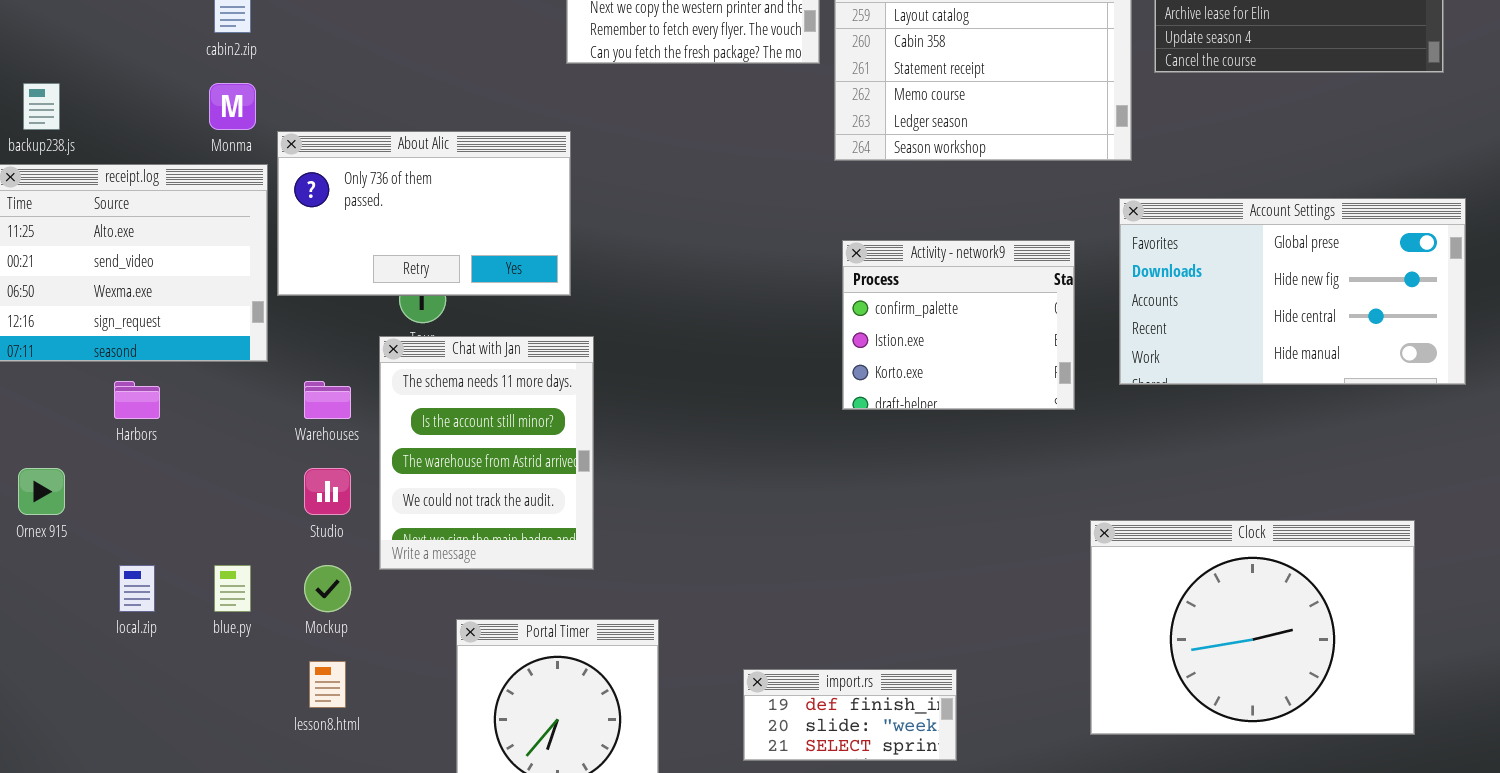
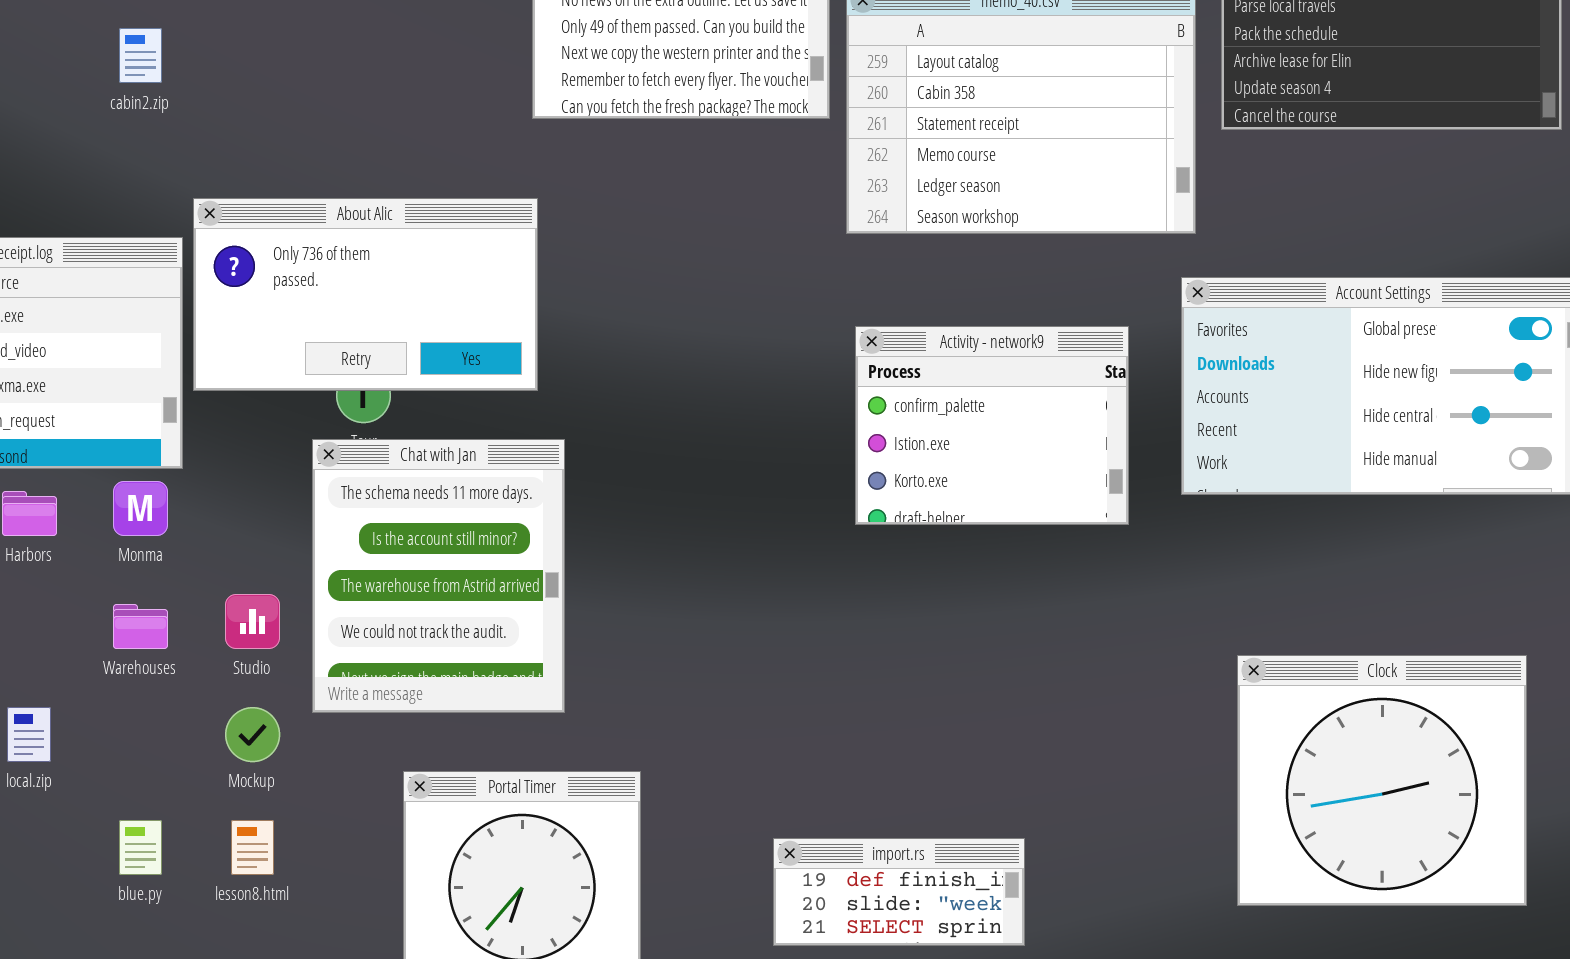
Monma: [209,83,256,130] -> [113,481,168,536], moved
Warehouses: [304,381,351,419] -> [113,604,168,649], moved
Clock: [1090,520,1415,735] -> [1237,655,1527,906], resized
blue.py: [214,565,251,612] -> [119,820,162,875], moved
import.rs: [743,669,957,761] -> [773,838,1025,946], moved

